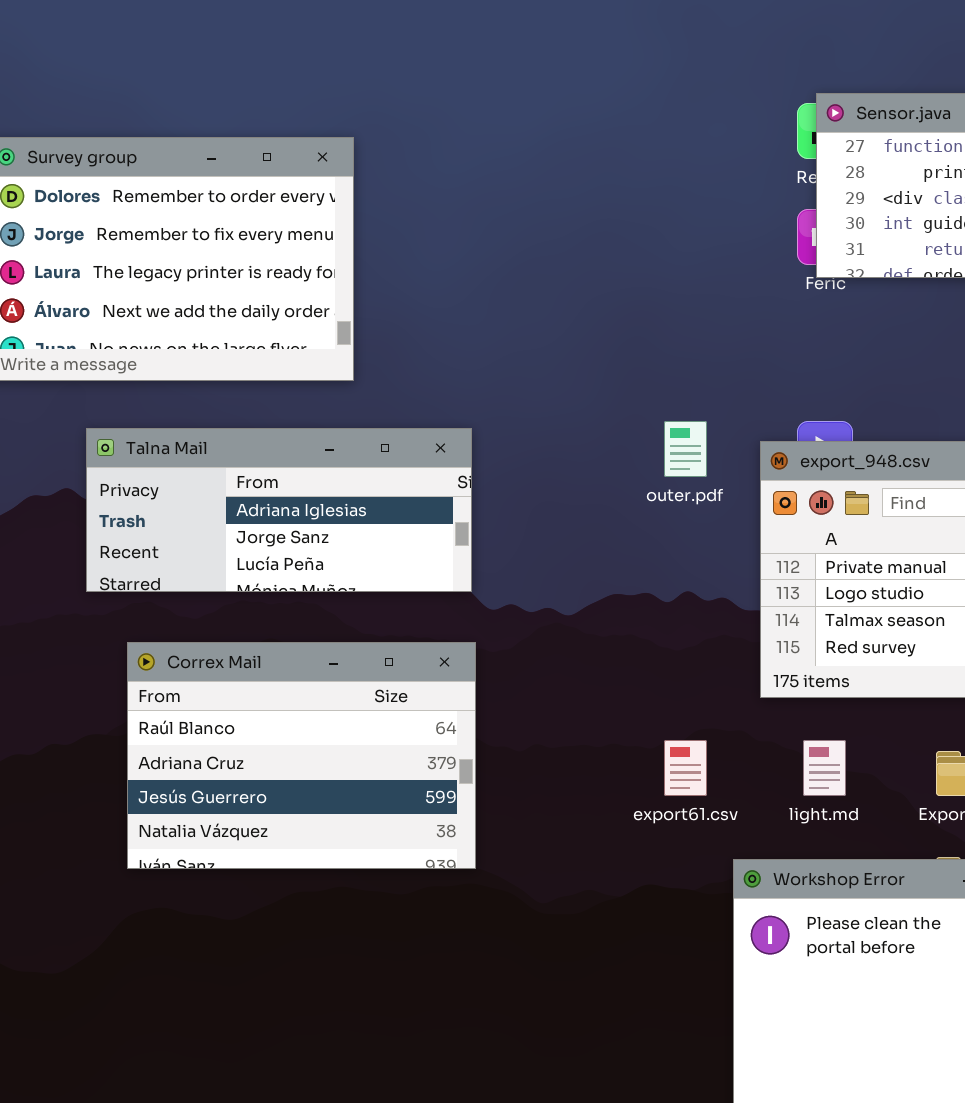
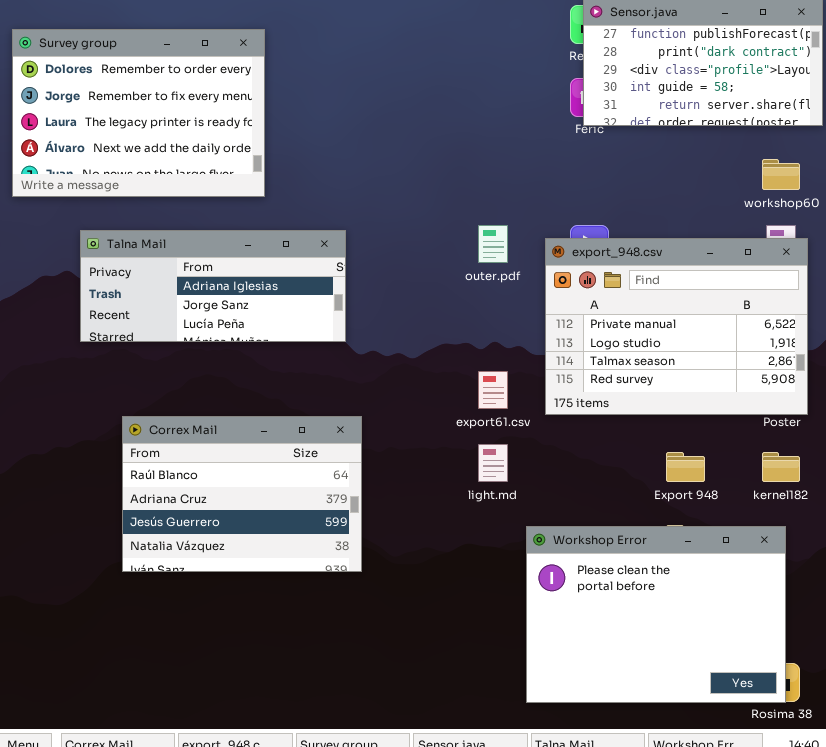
Correx Mail: [127,642,476,869] -> [122,416,362,572], moved
export61.csv: [664,740,707,796] -> [478,371,508,409], moved
light.md: [803,740,846,796] -> [478,444,508,482], moved

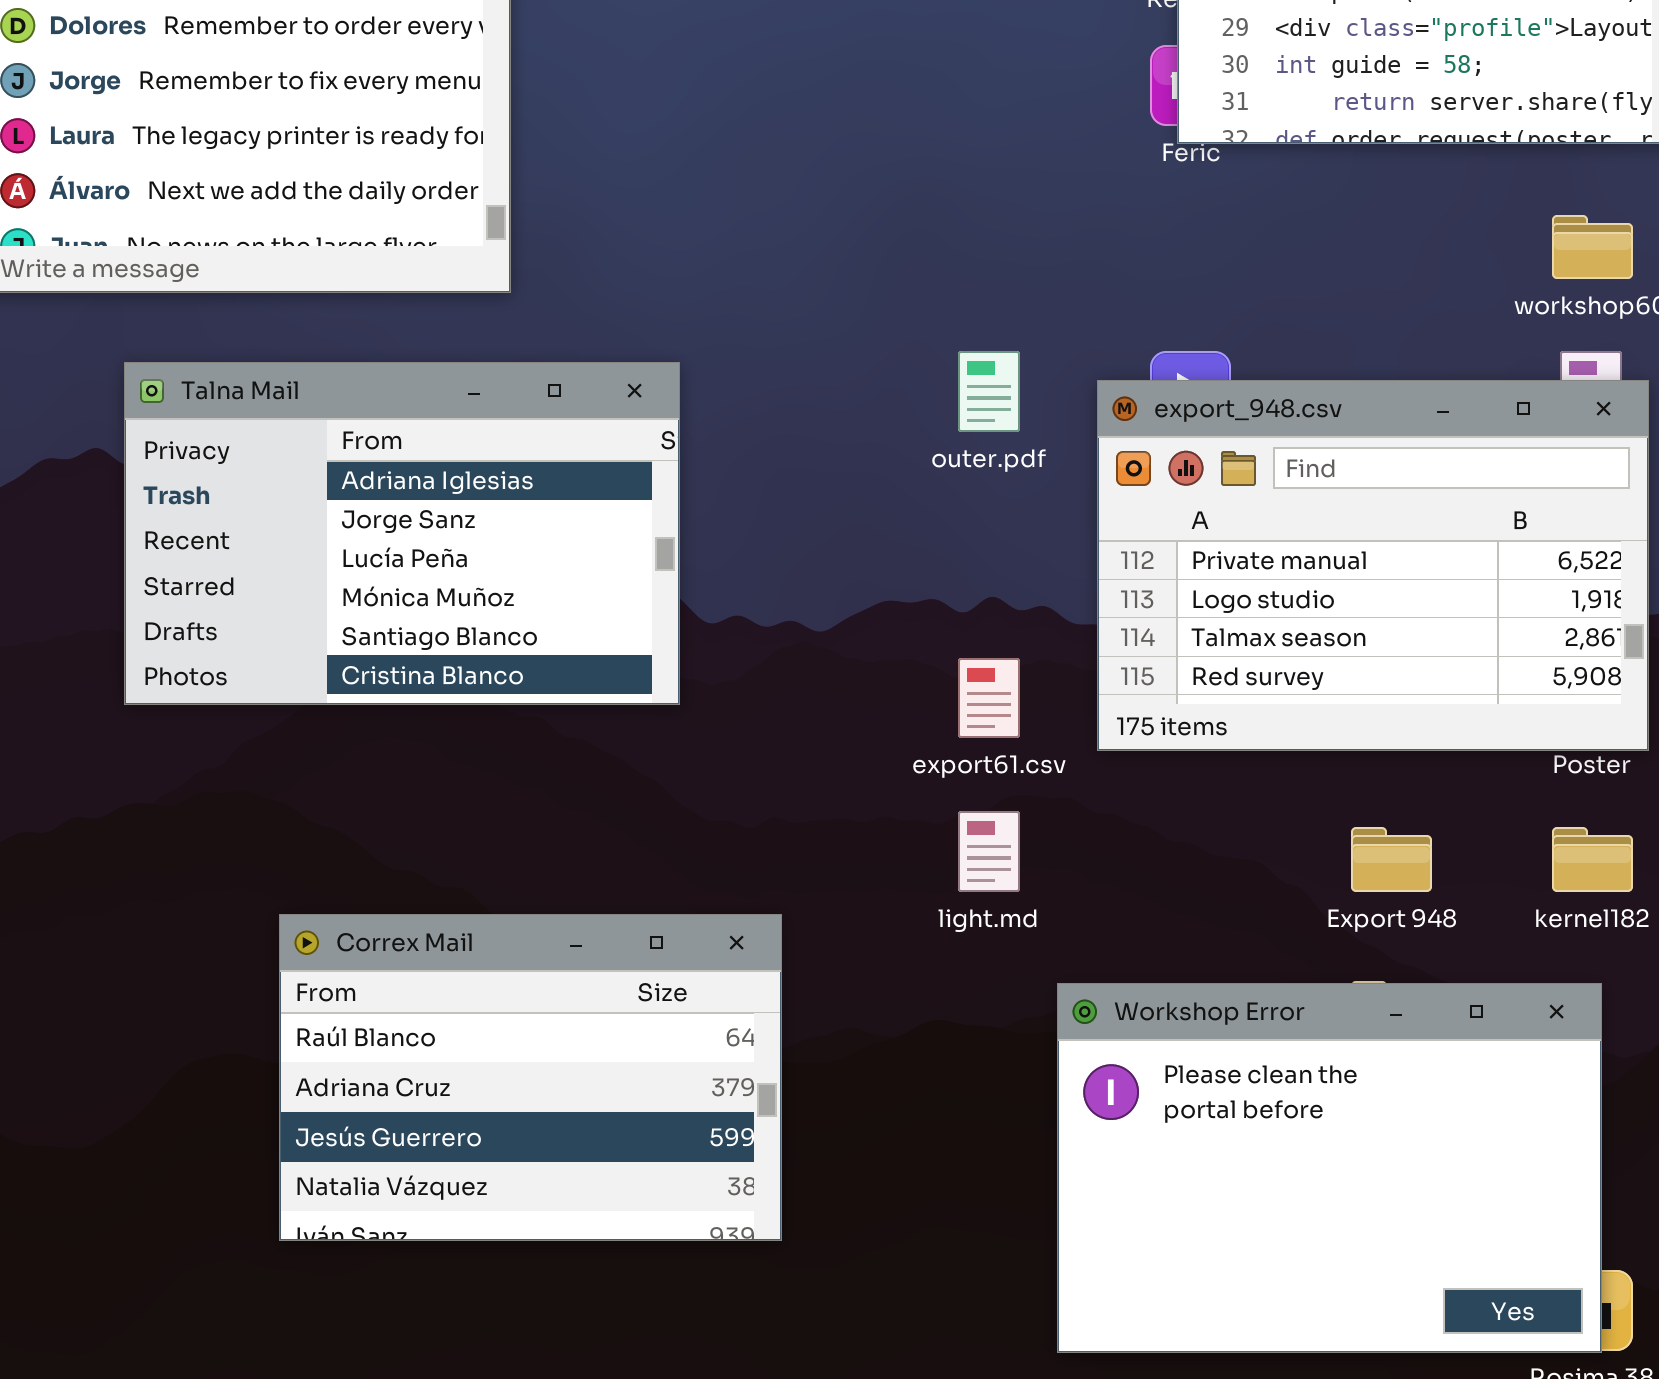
Talna Mail: [80,230,346,342] -> [124,362,680,705], resized
Correx Mail: [122,416,362,572] -> [279,914,782,1241], moved

